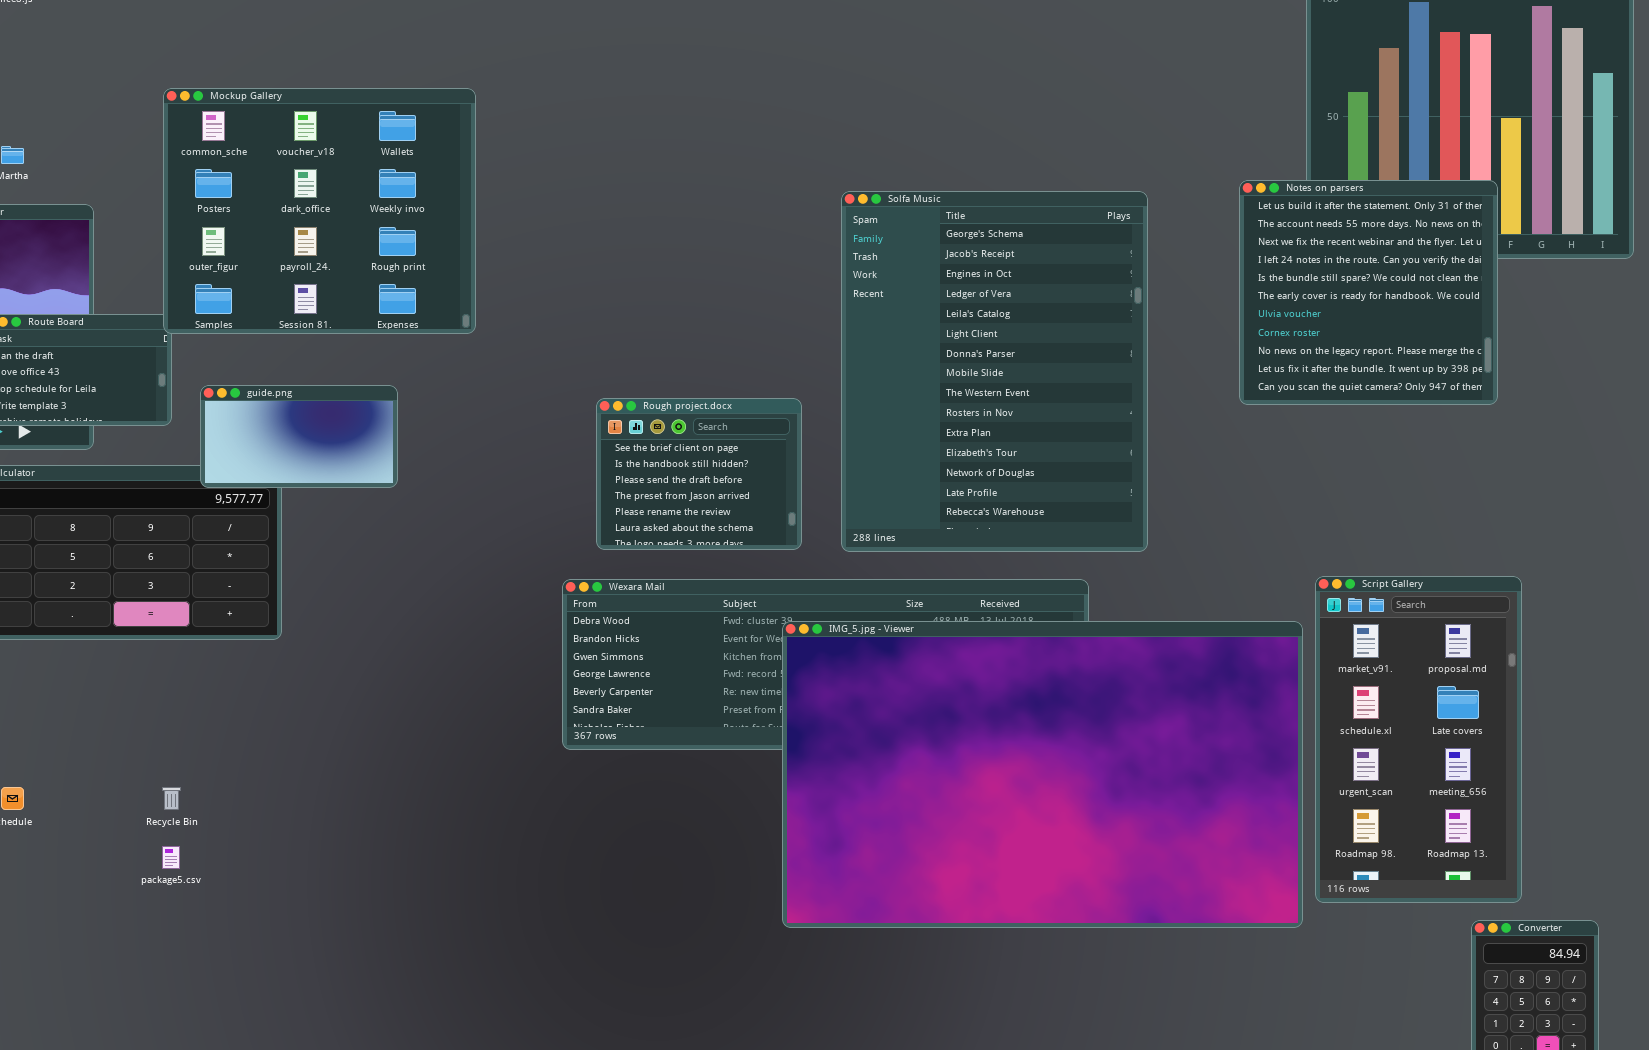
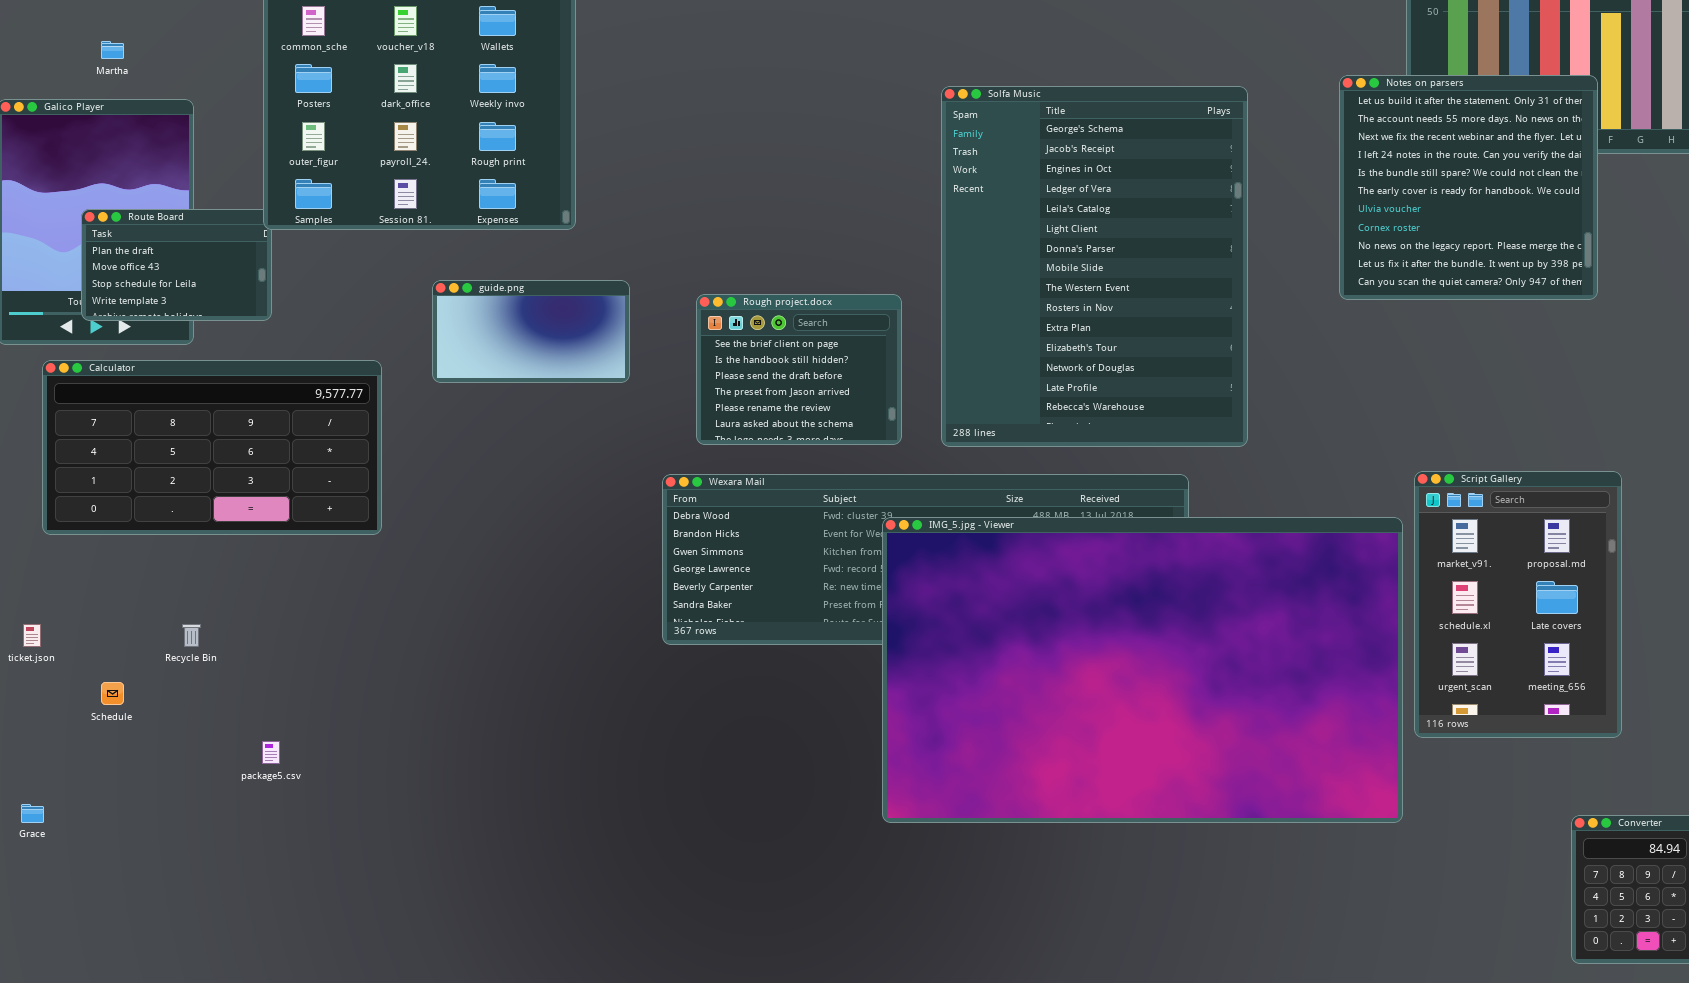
guide.png: [200,385,398,488] -> [432,280,630,383], moved
Script Gallery: [1315,576,1522,903] -> [1414,471,1622,738], resized
Recycle Bin: [162,787,181,810] -> [182,624,201,647], moved

